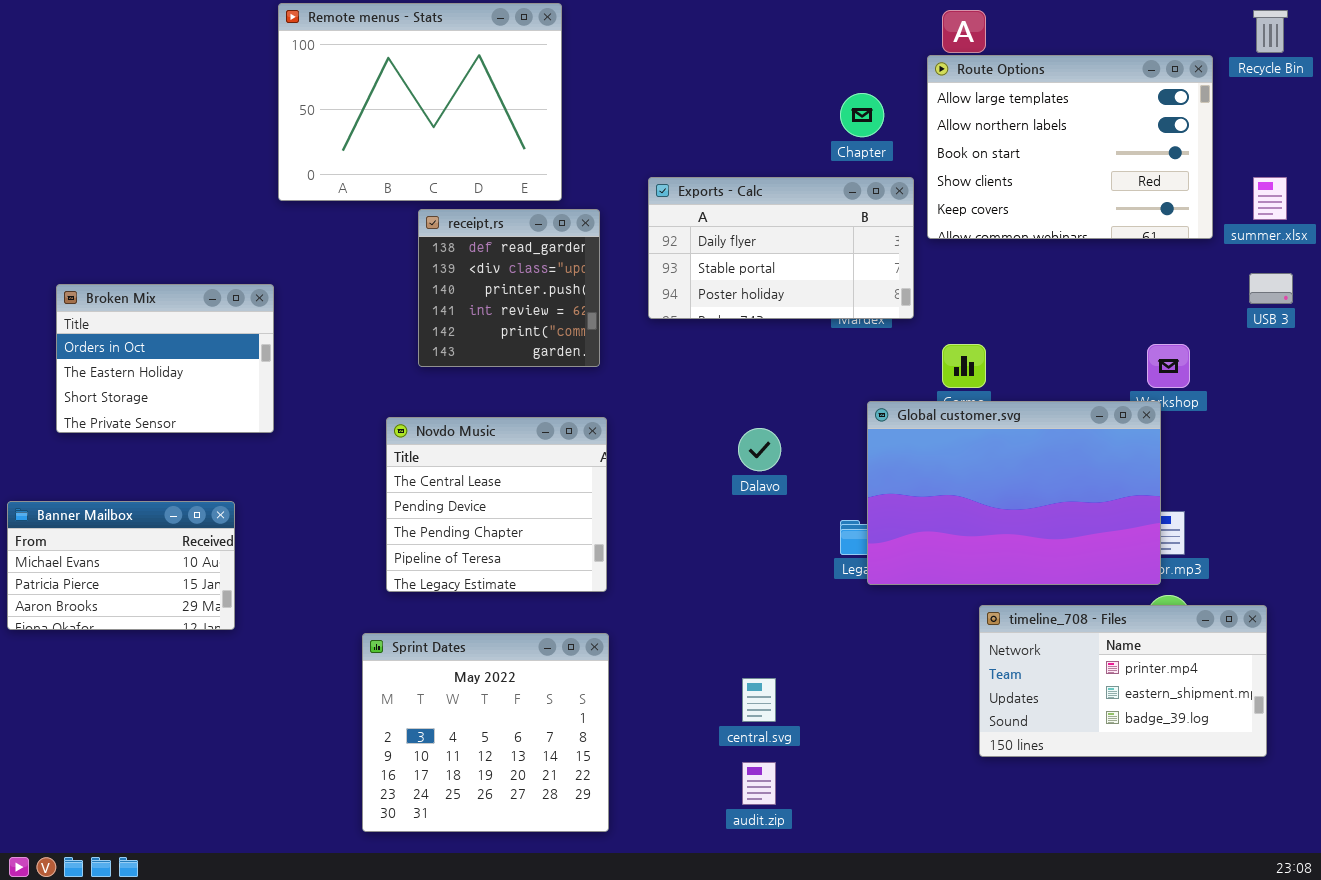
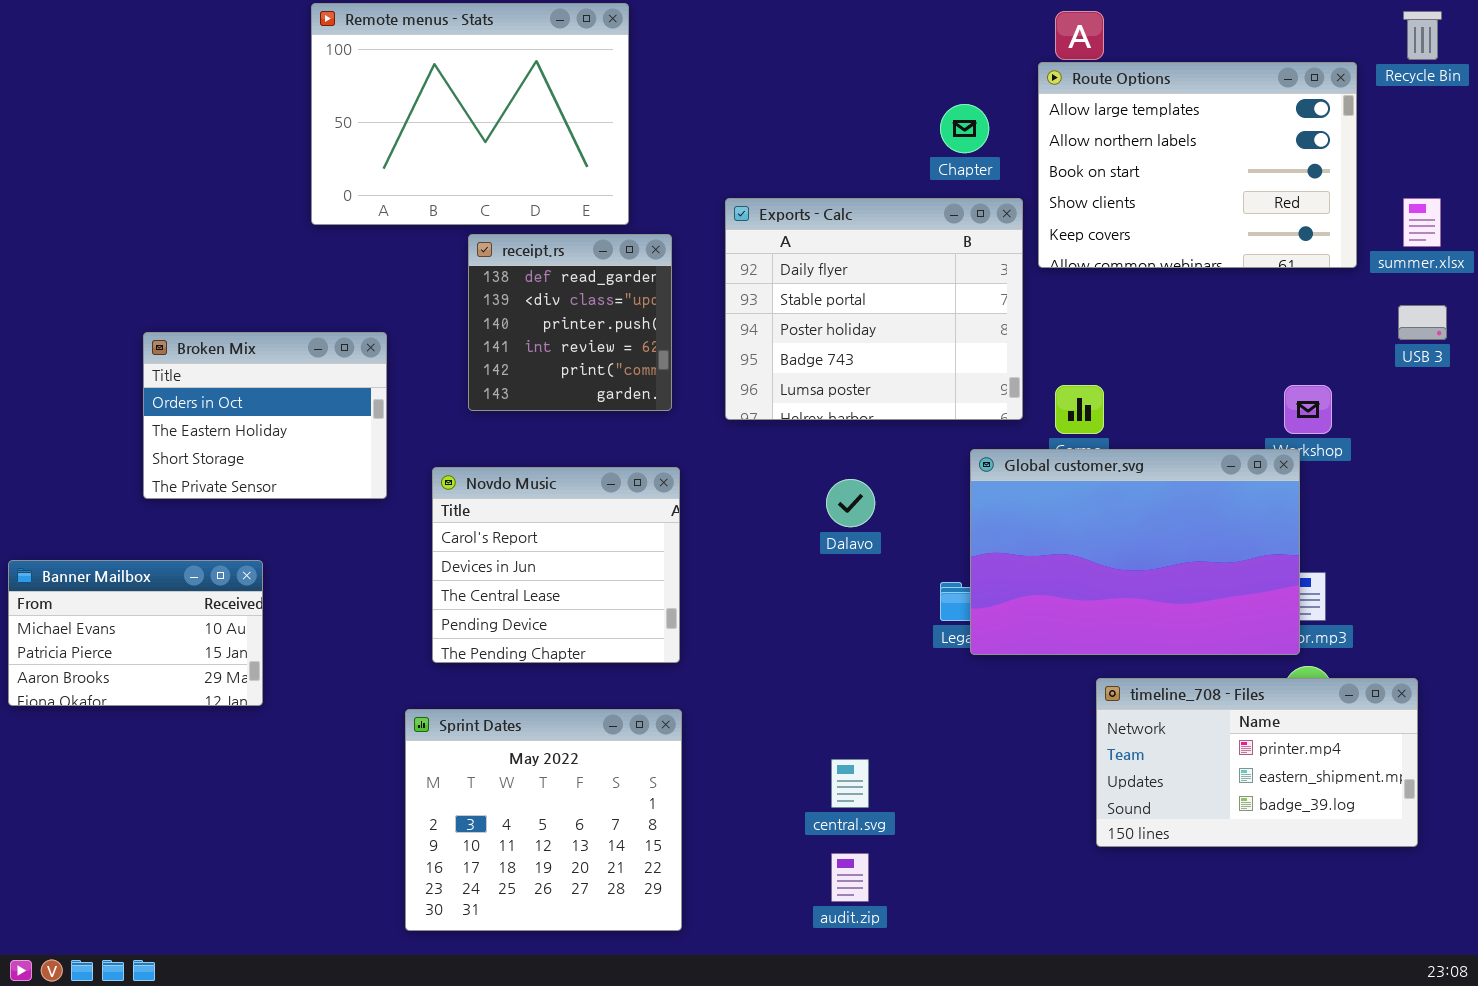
Exports - Calc: [648,177,914,319] -> [725,198,1023,420], resized
Broken Mix: [56,284,274,433] -> [143,332,387,499], moved
Novdo Music: [386,417,607,592] -> [432,467,680,663], scrolled up 2 rows

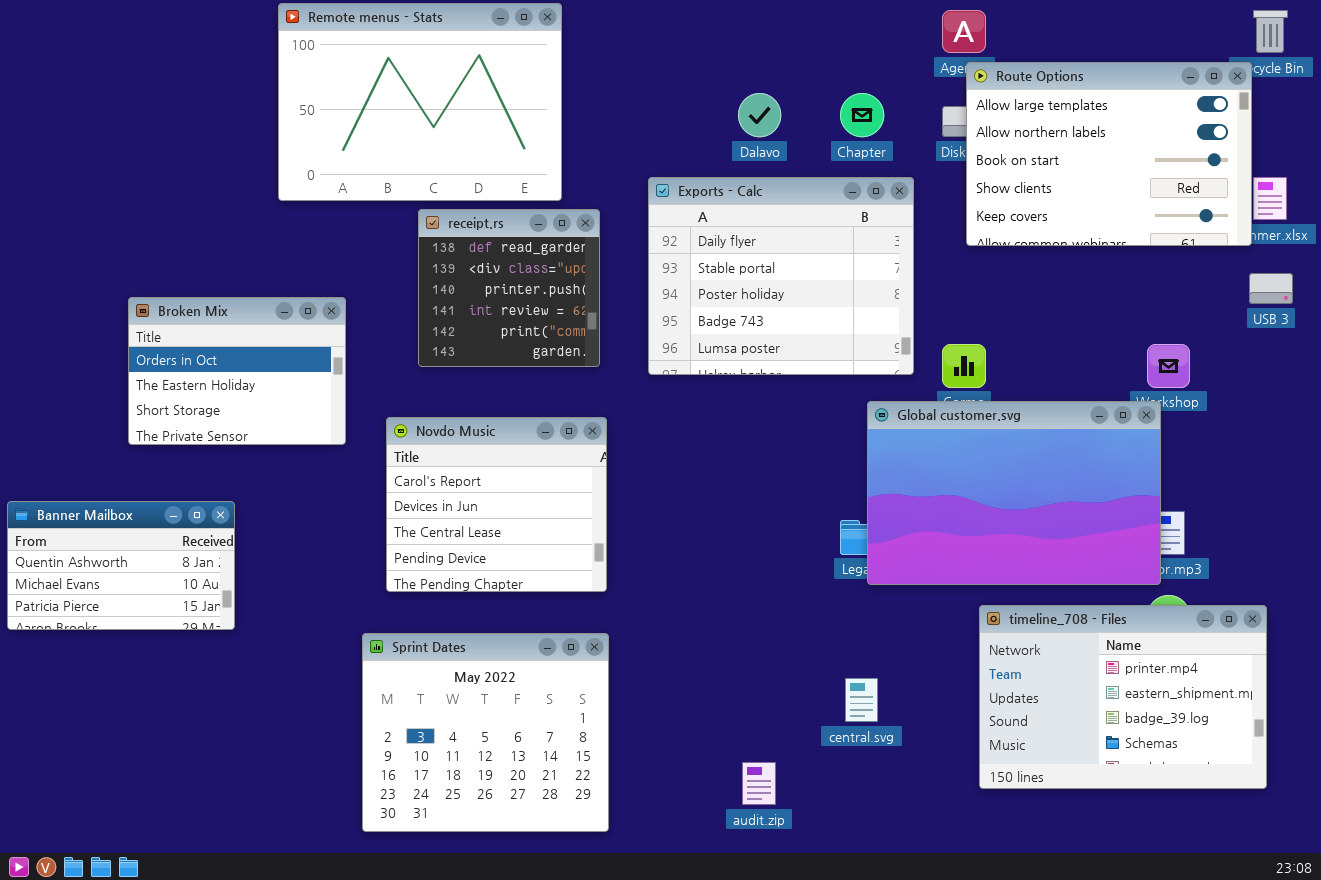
Route Options: [1038,62,1357,268] -> [966,62,1252,246], moved
Dalavo: [826,479,875,527] -> [738,93,781,137], moved
Banner Mailbox: [8,560,263,706] -> [7,501,235,630], scrolled up 1 row
timeline_708 - Files: [1096,678,1418,847] -> [979,605,1267,789], resized
central.svg: [831,759,869,808] -> [845,678,878,722], moved

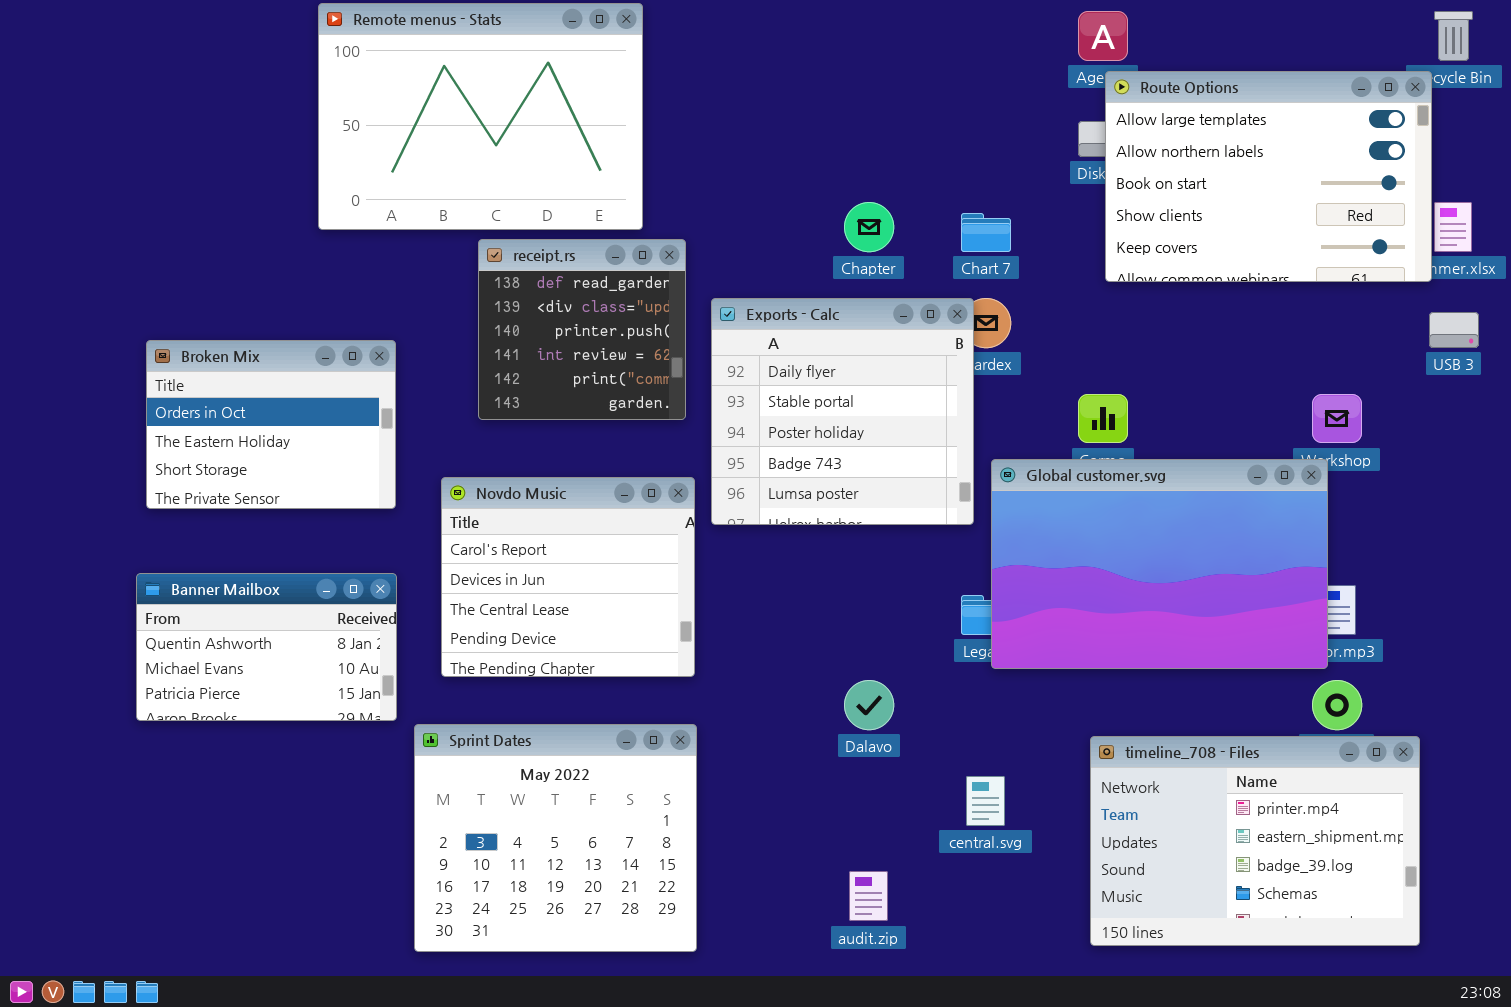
Dalavo: [738,93,781,137] -> [844,680,894,730], moved
Chapter: [840,93,884,137] -> [844,202,894,252], moved
Exports - Calc: [648,177,914,375] -> [711,298,974,525], moved, resized
Banner Mailbox: [7,501,235,630] -> [136,573,397,721], moved
timeline_708 - Files: [979,605,1267,789] -> [1090,736,1420,946], moved

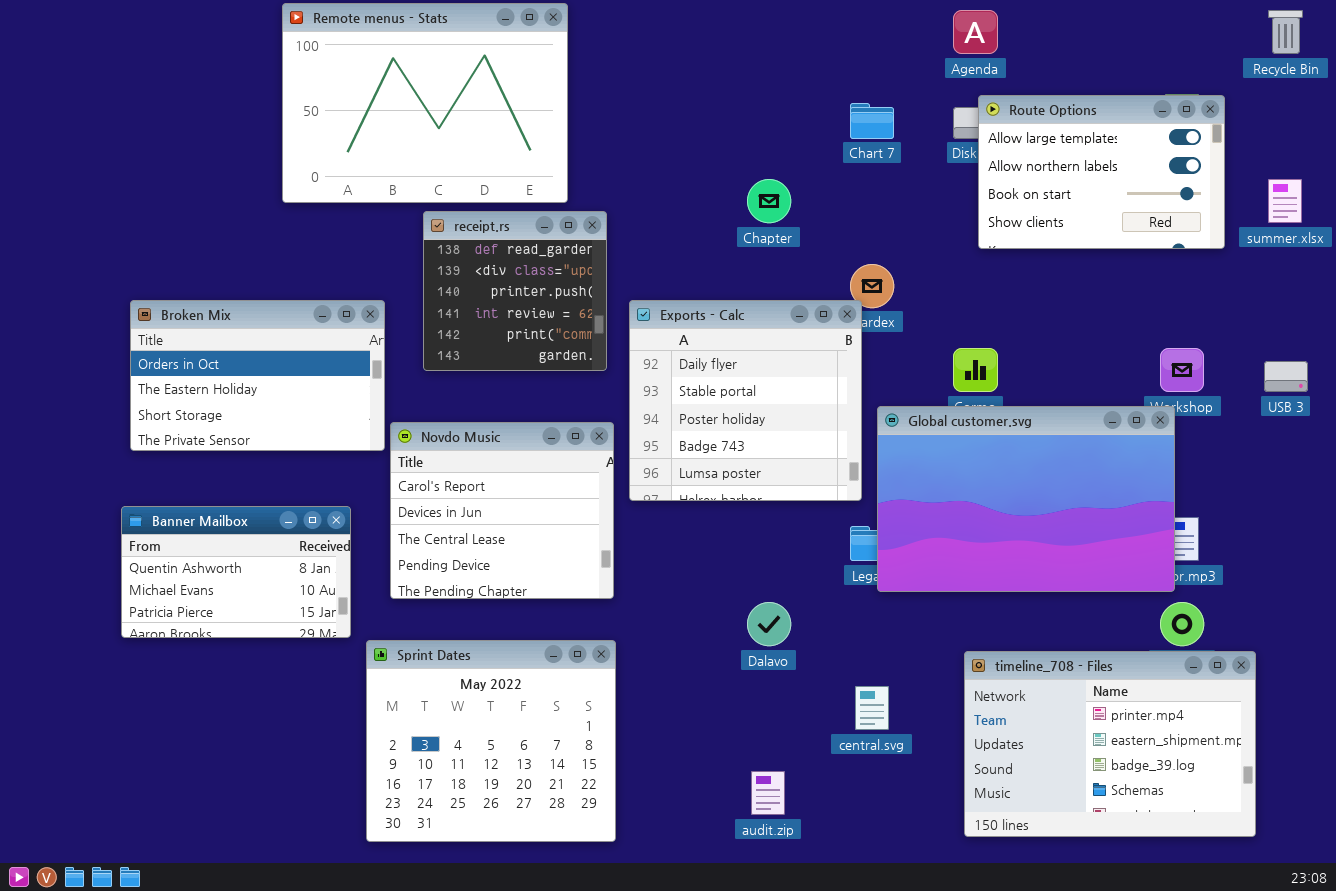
Route Options: [1105,71,1432,282] -> [978,95,1225,249], resized
Chart 7: [961,213,1011,252] -> [850,103,894,139], moved
Exports - Calc: [711,298,974,525] -> [629,300,862,501], moved
USB 3: [1429,312,1479,348] -> [1264,361,1308,392], moved
Broken Mix: [146,340,396,509] -> [130,300,385,451], resized

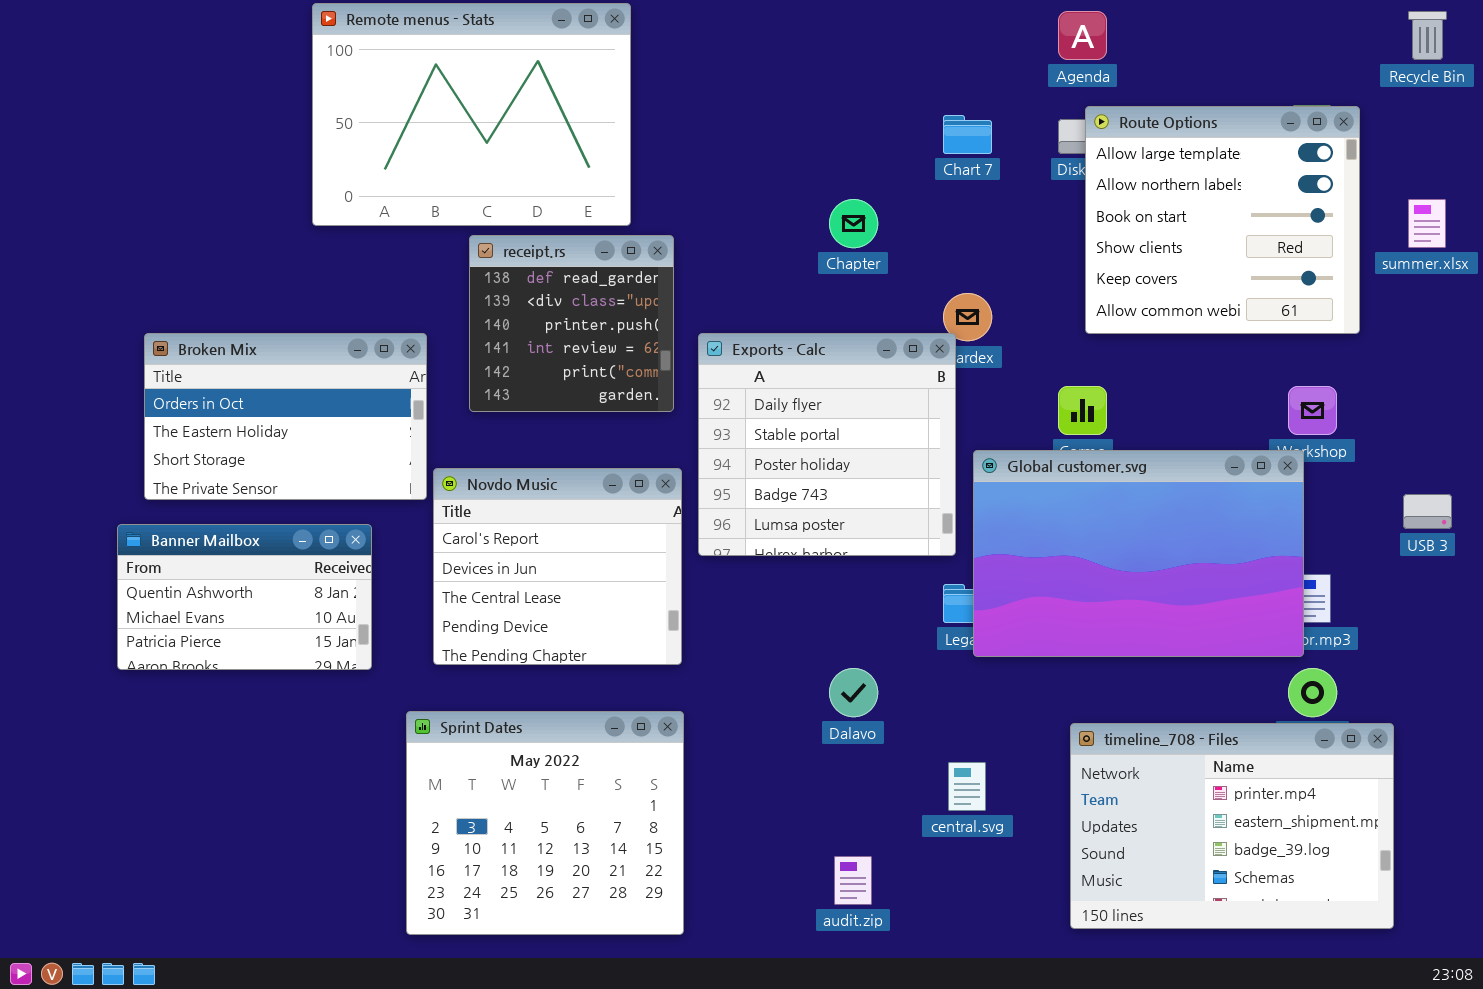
Route Options: [978,95,1225,249] -> [1085,106,1360,334], resized
USB 3: [1264,361,1308,392] -> [1403,494,1452,529], moved
Banner Mailbox: [121,506,351,638] -> [117,524,372,670], moved

